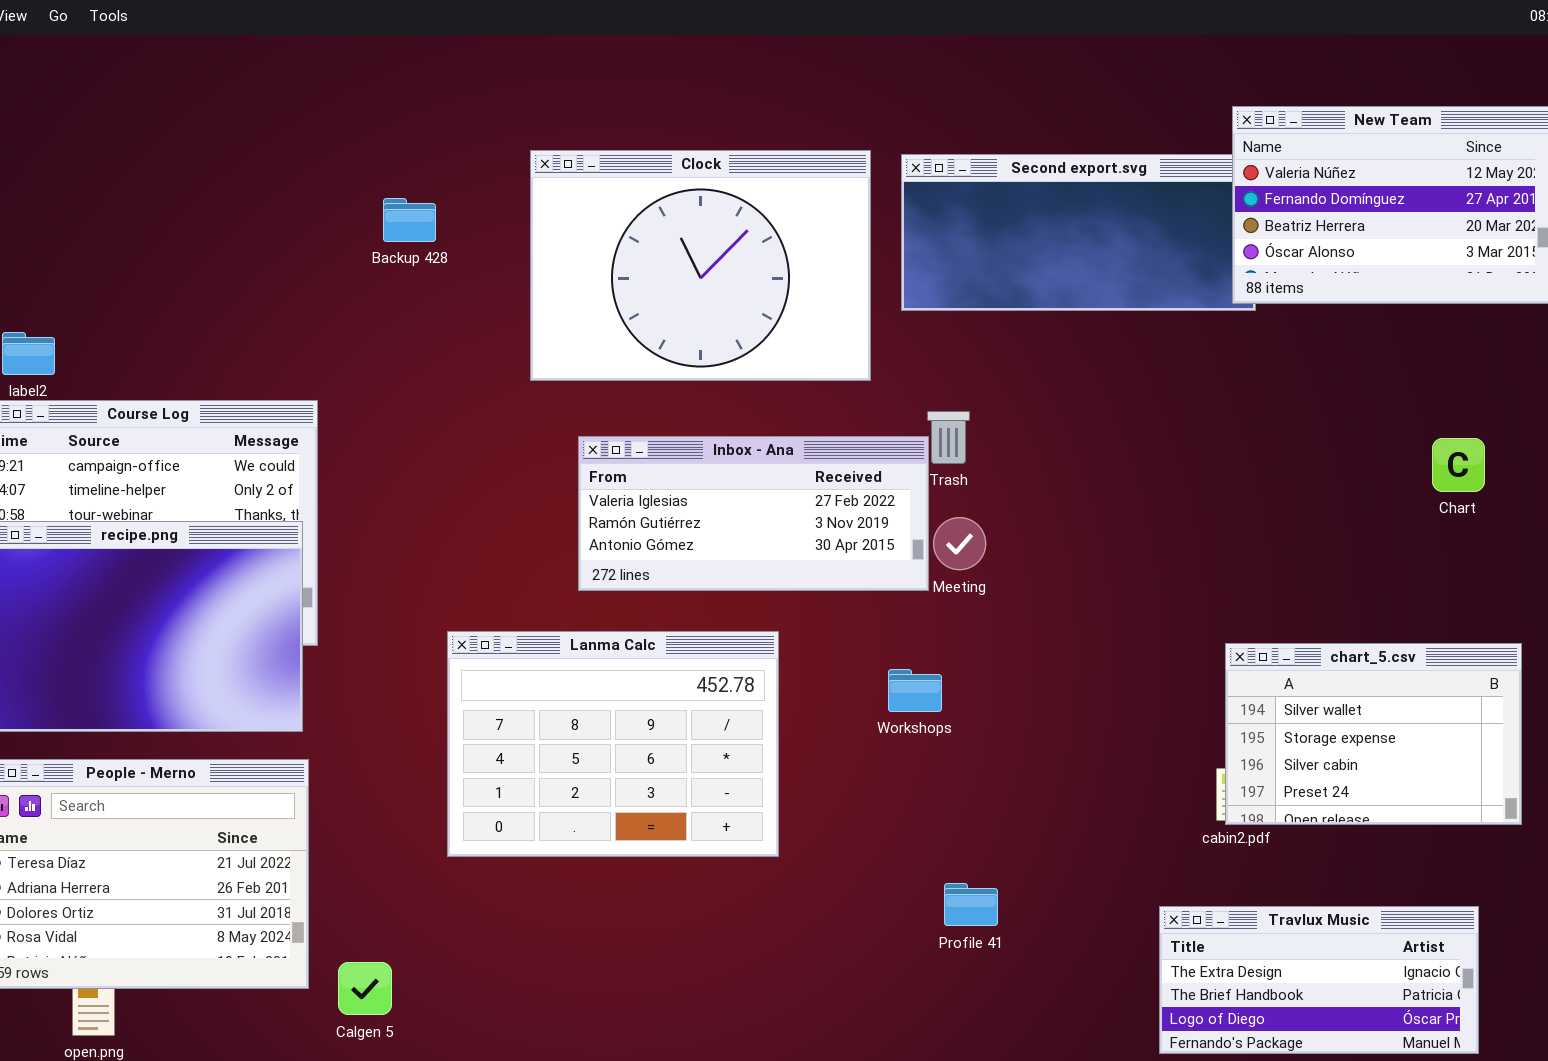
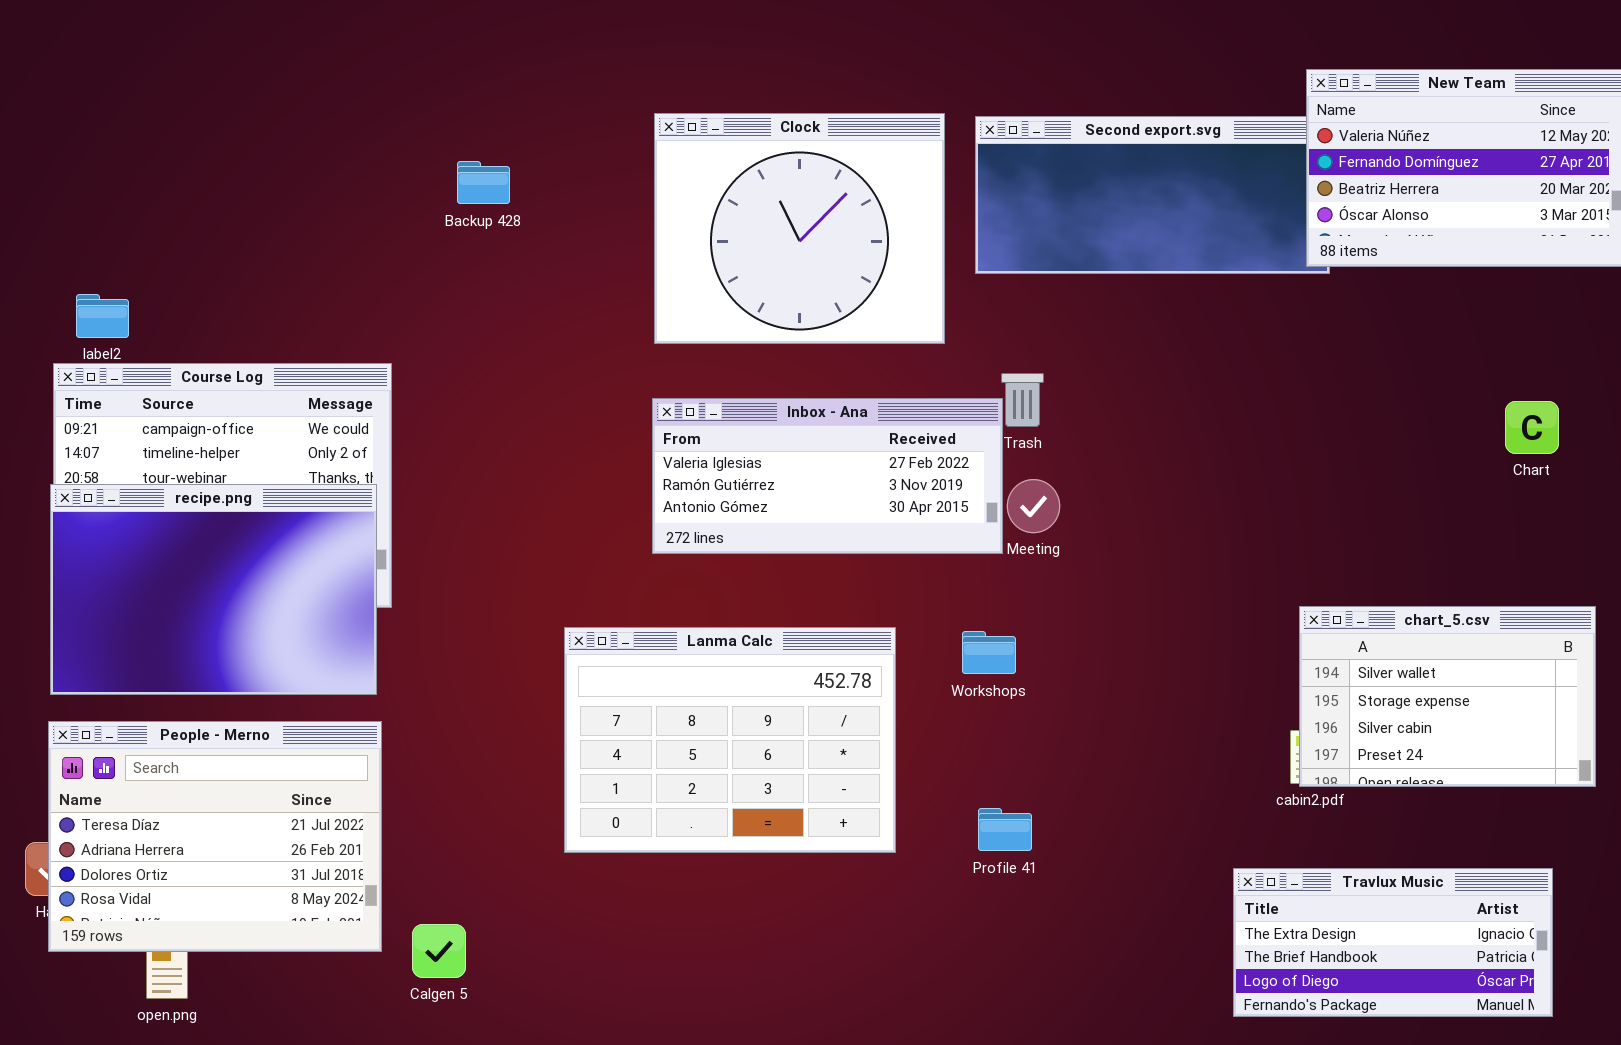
Clock: [530,150,871,381] -> [654,113,945,344], resized
Lanma Calc: [447,631,779,857] -> [564,627,896,853], moved
Profile 41: [944,883,998,926] -> [978,808,1032,851], moved

